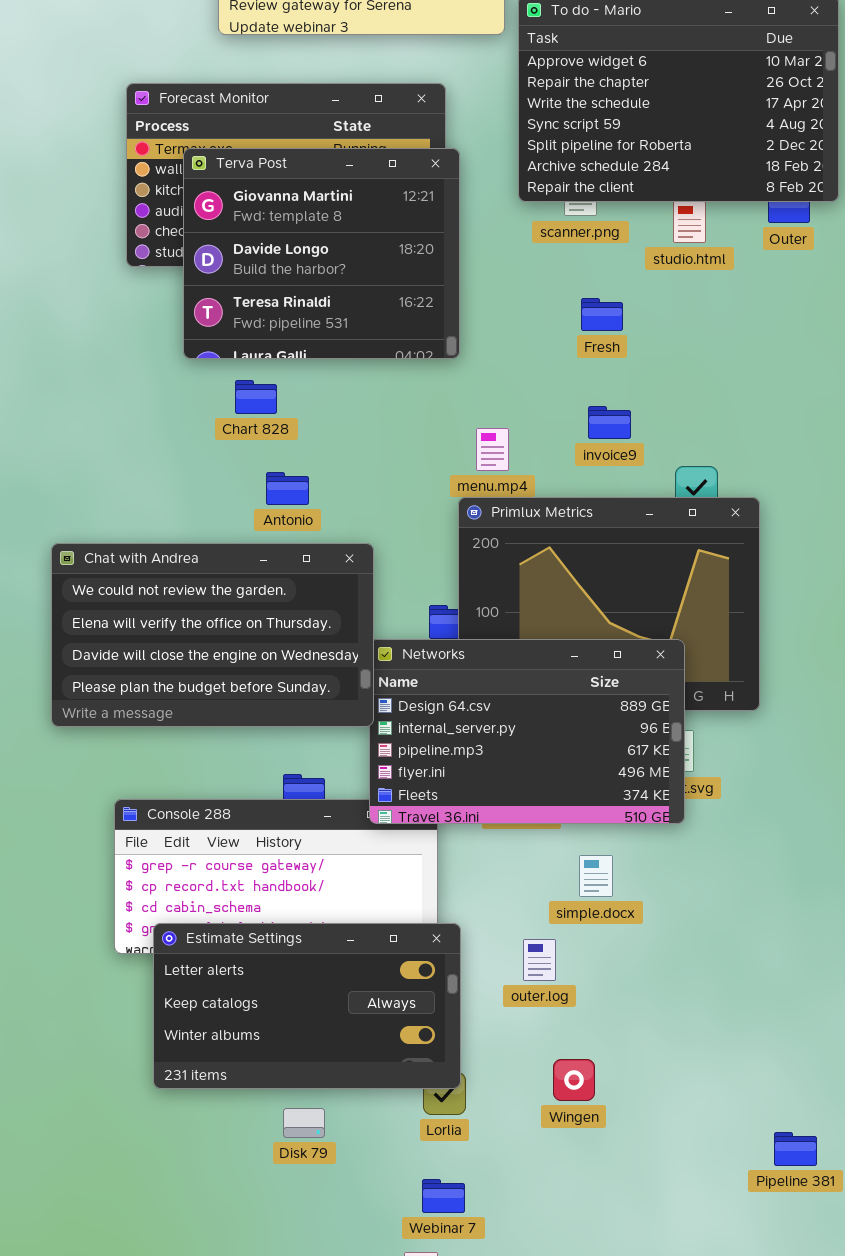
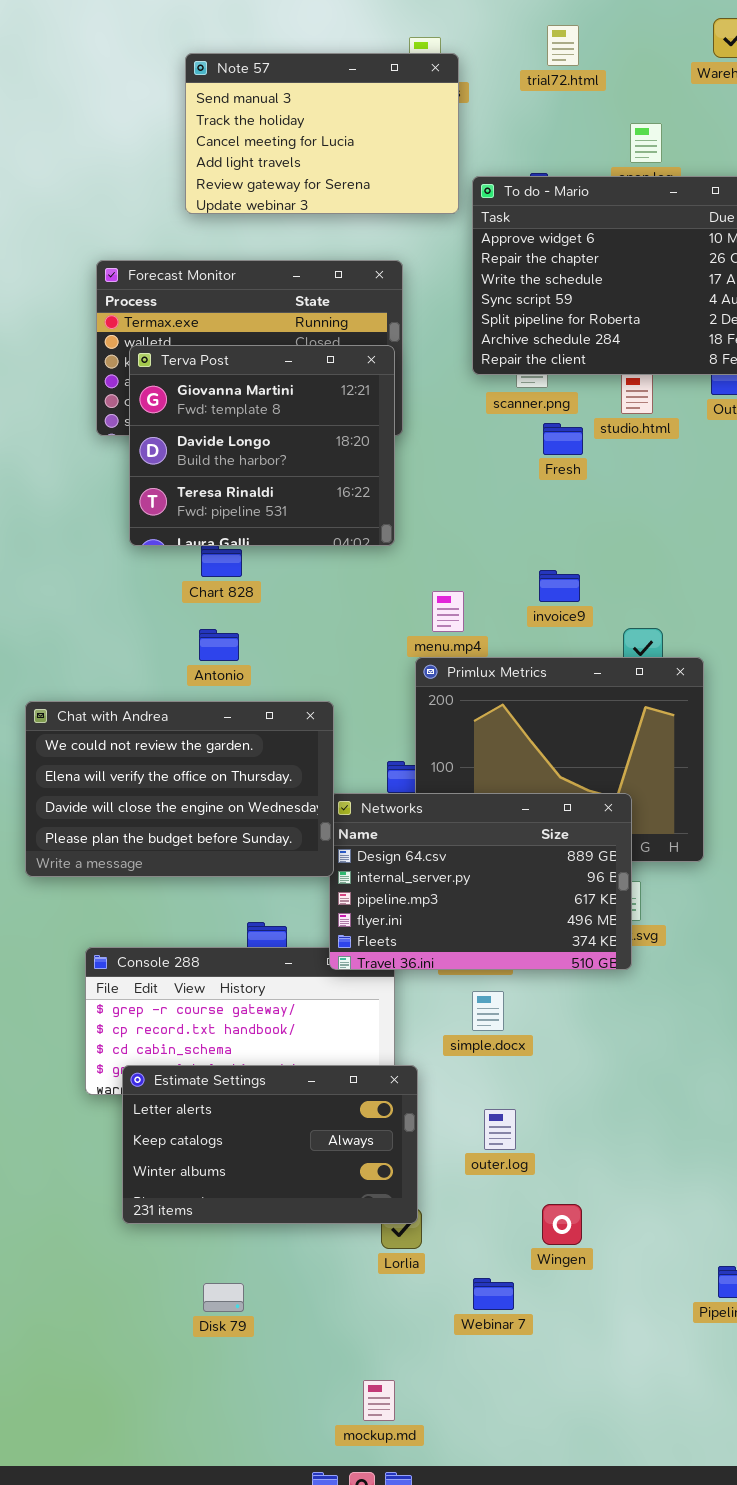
Terva Post: [183,148,460,359] -> [129,345,395,546], moved
Fresh: [581,298,623,331] -> [543,423,583,455], moved
Antonio: [266,472,309,505] -> [199,629,239,661], moved
simple.docx: [579,855,613,897] -> [472,991,504,1031], moved
outer.log: [523,939,556,981] -> [484,1109,516,1150], moved
Wingen: [553,1059,595,1101] -> [542,1204,582,1245], moved
Disk 79: [283,1108,325,1138] -> [203,1283,244,1312], moved
Webinar 7: [422,1179,465,1213] -> [473,1278,514,1310], moved

